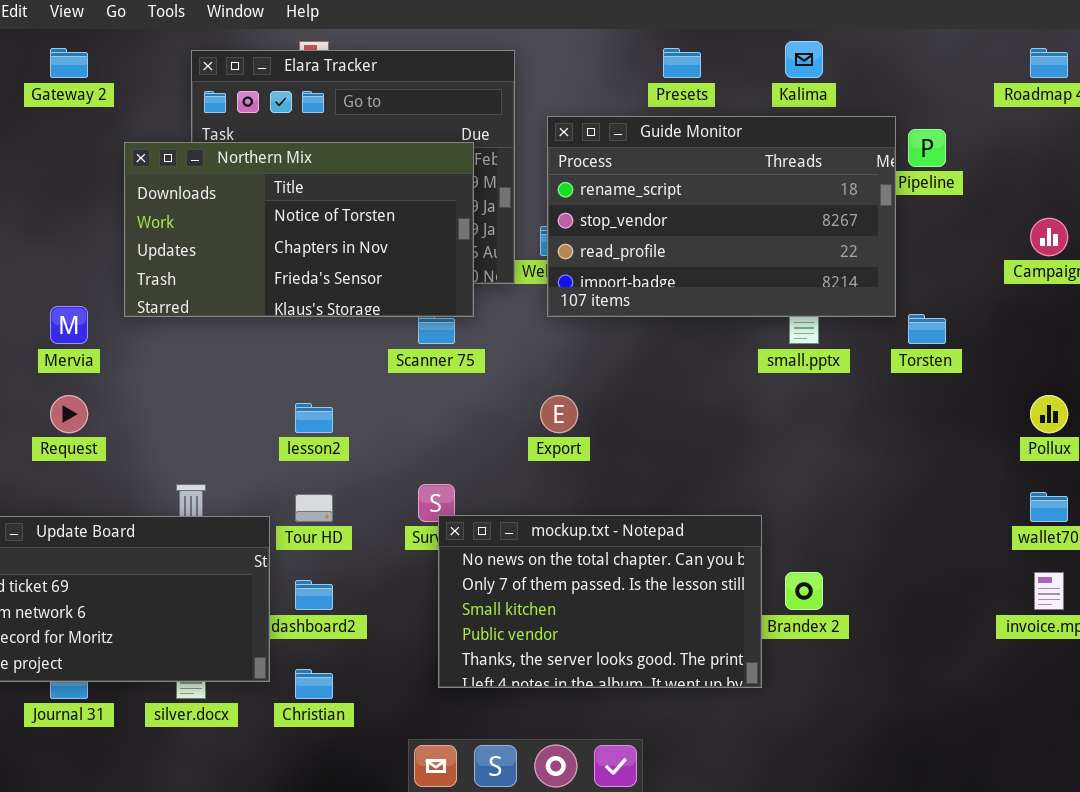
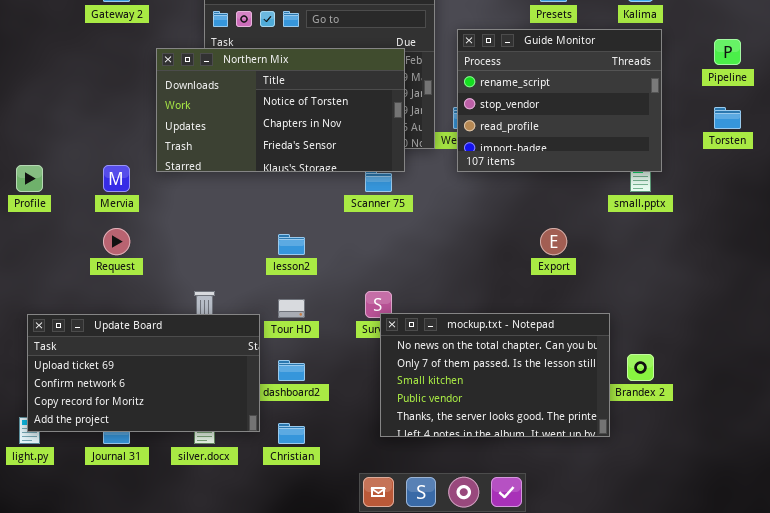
Guide Monitor: [547,116,896,317] -> [457,29,662,172], resized
Torsten: [908,314,946,344] -> [714,107,741,129], moved
Export: [540,395,578,433] -> [540,228,567,255], moved

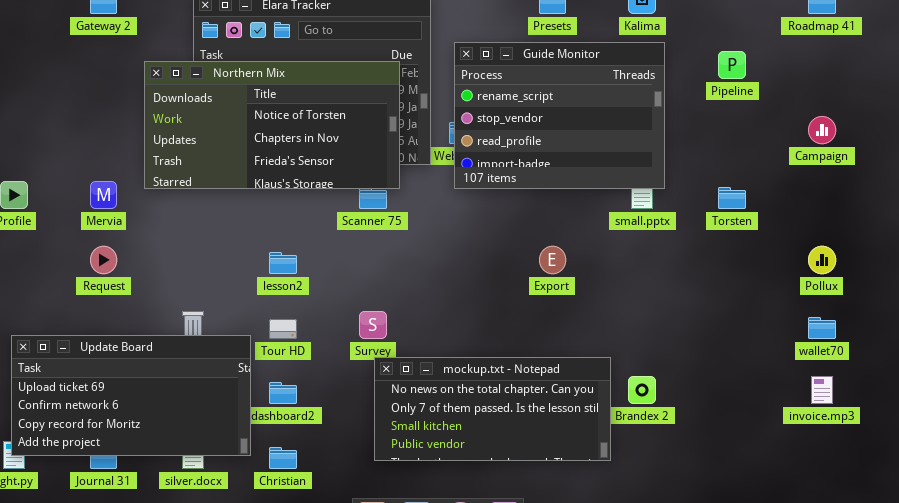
Torsten: [714,107,741,129] -> [718,187,746,209], moved
mockup.txt - Notepad: [380,313,610,437] -> [374,357,611,461], resized

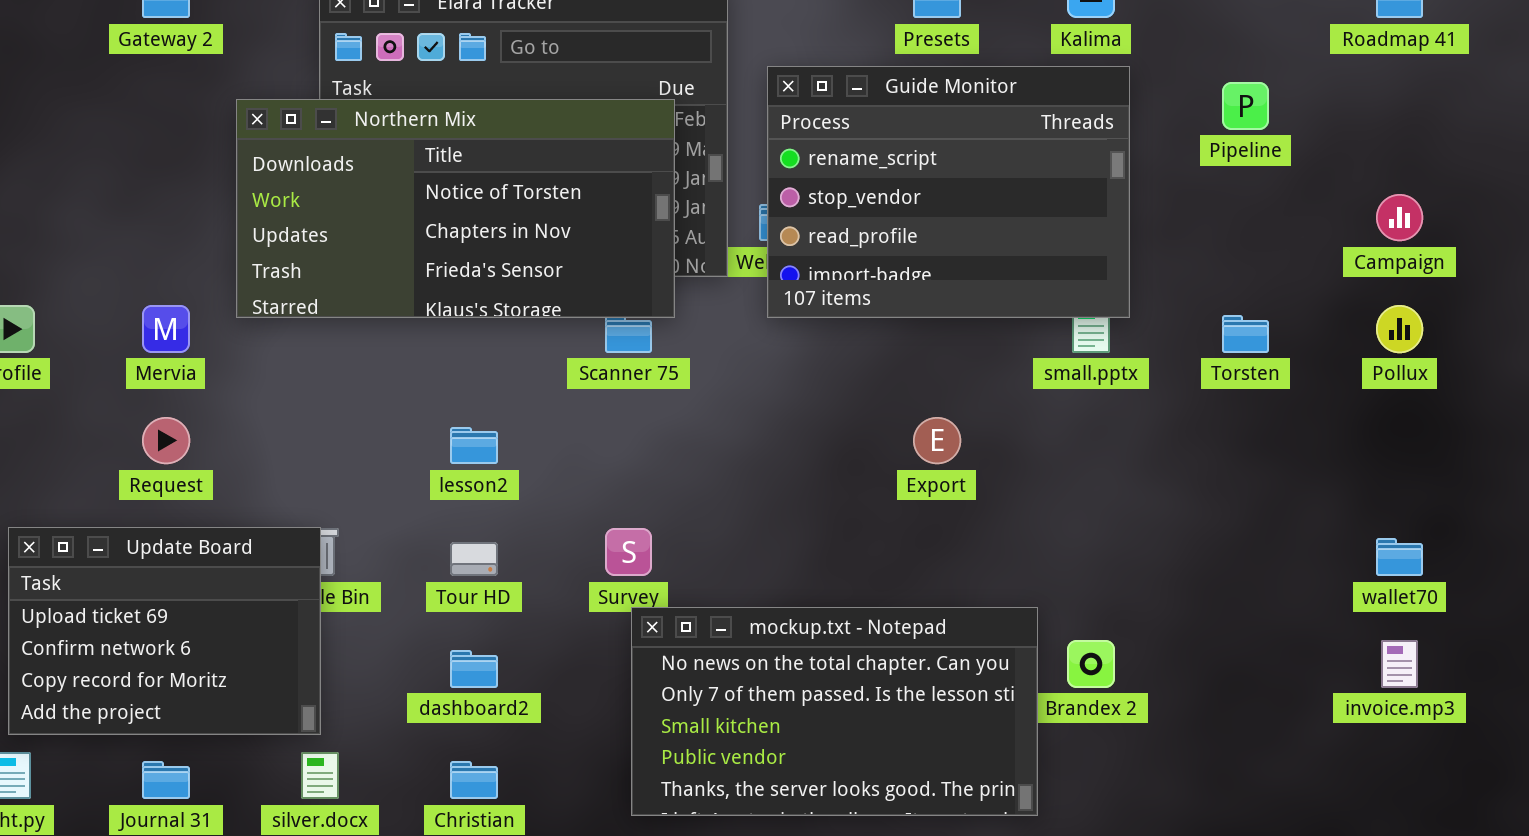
Pollux: [808,246,836,274] -> [1376,305,1423,353], moved
Update Board: [11,335,251,456] -> [8,527,321,735], moved, resized
mockup.txt - Notepad: [374,357,611,461] -> [631,607,1038,816], resized

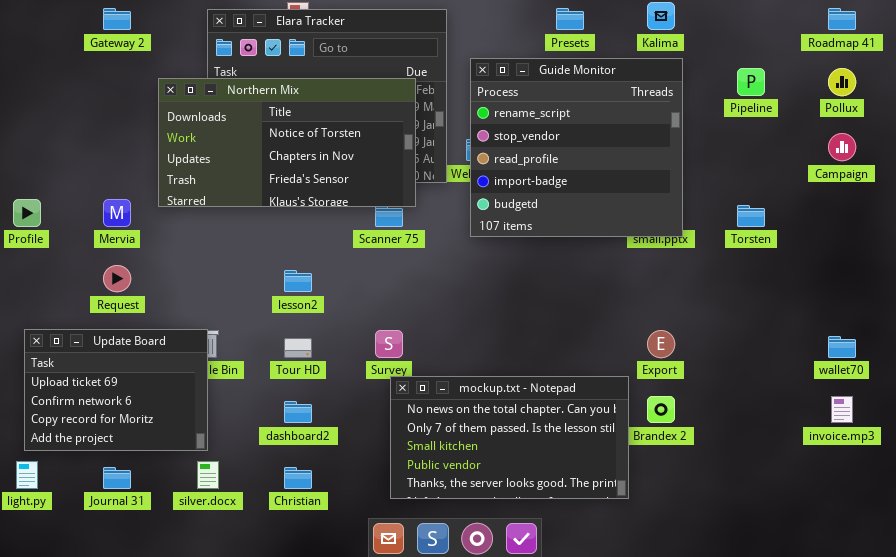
Guide Monitor: [767,66,1130,318] -> [470,58,683,237], resized
Pollux: [1376,305,1423,353] -> [828,68,856,96], moved
Export: [913,417,961,464] -> [647,330,675,358], moved

